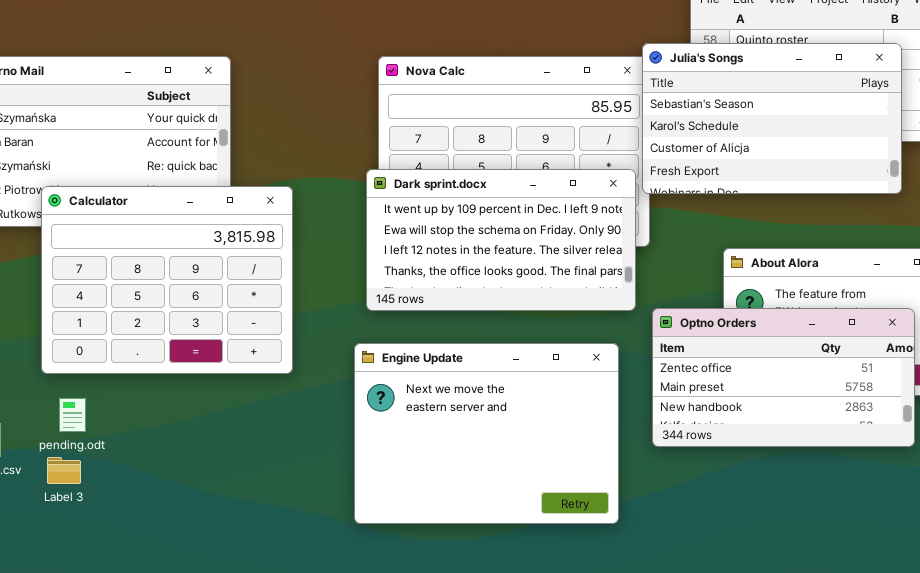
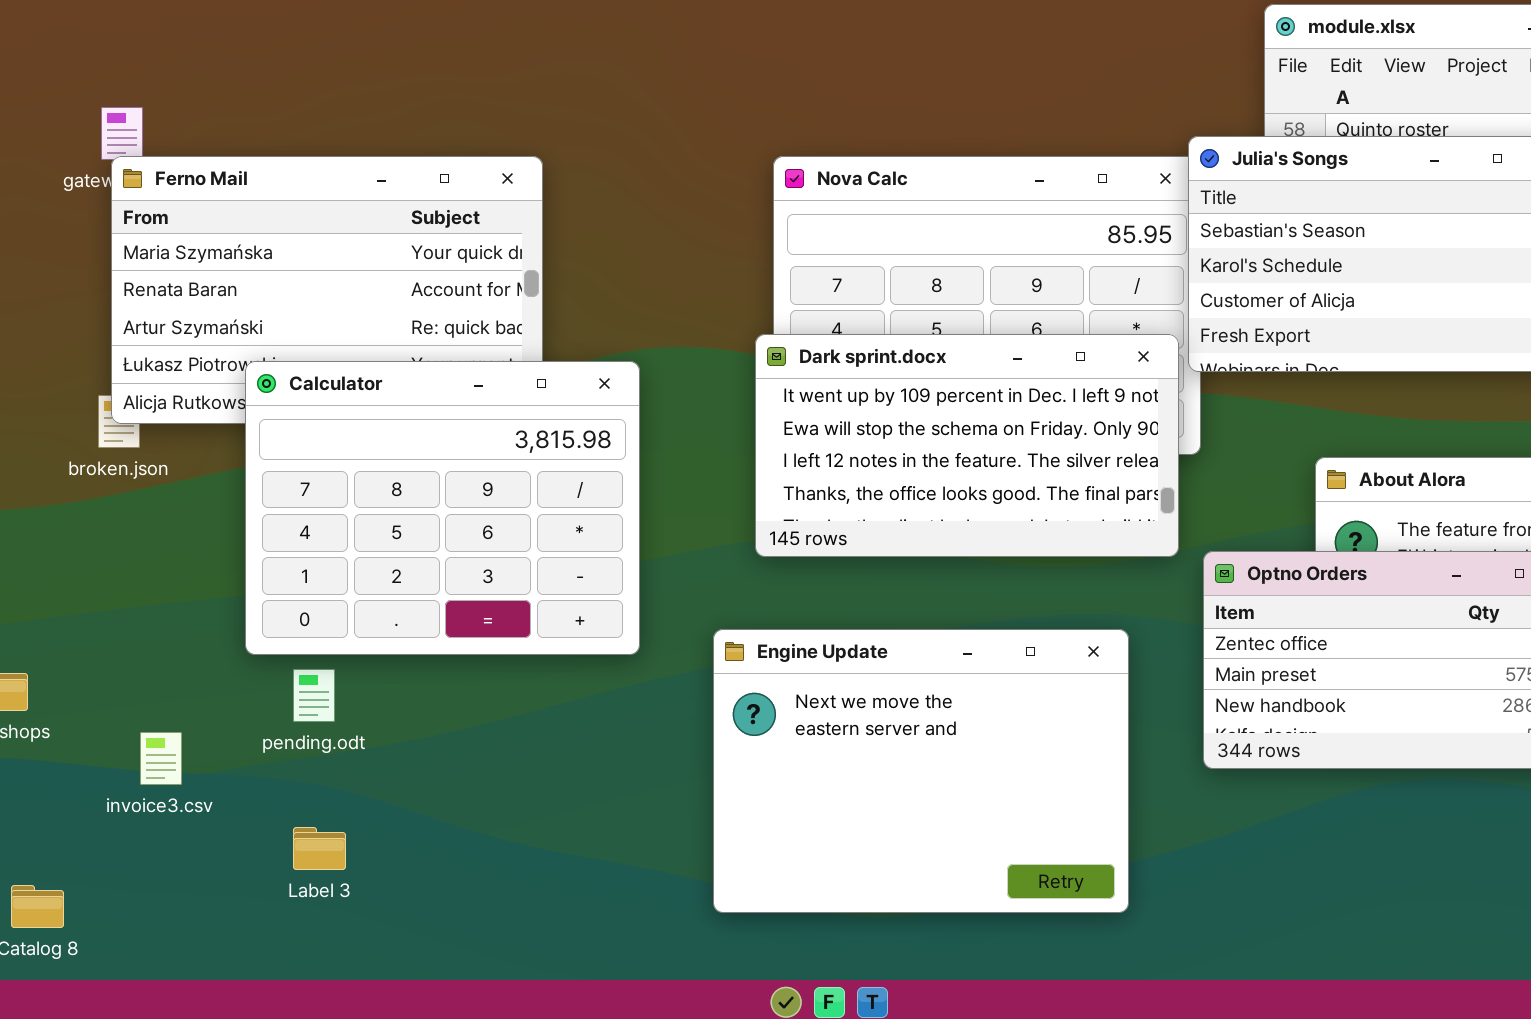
Engine Update: [354,343,619,524] -> [713,629,1129,913], moved
pending.odt: [59,398,86,432] -> [293,669,335,722], moved
Label 3: [47,457,81,484] -> [293,827,346,870], moved

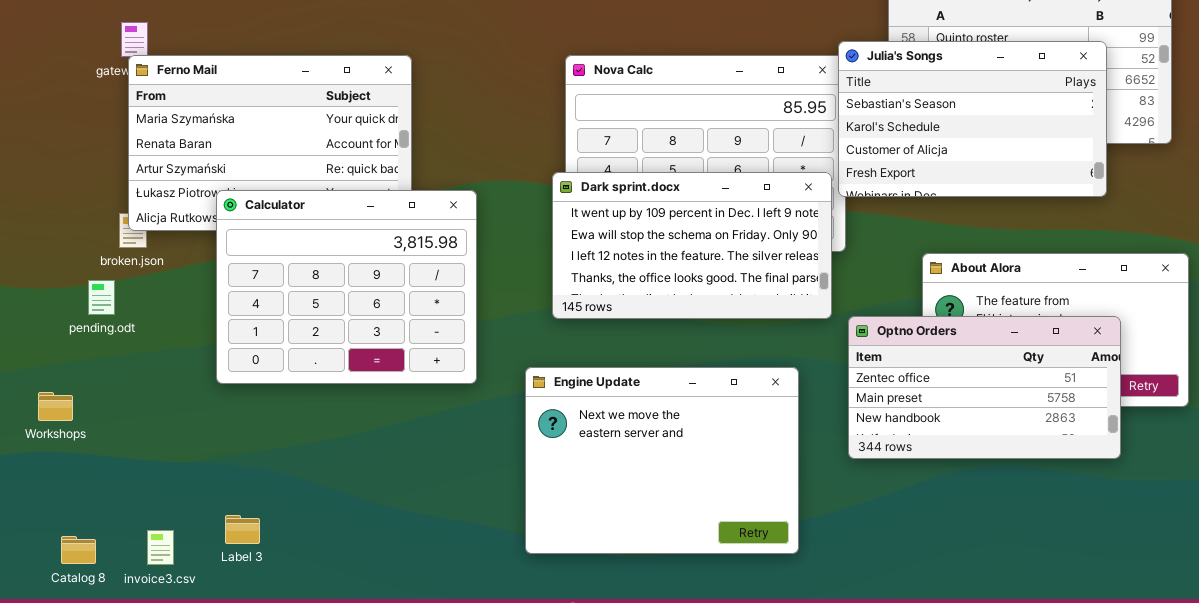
pending.odt: [293,669,335,722] -> [88,280,115,315], moved
invoice3.csv: [140,732,182,785] -> [147,530,174,565], moved
Label 3: [293,827,346,870] -> [225,515,260,544], moved

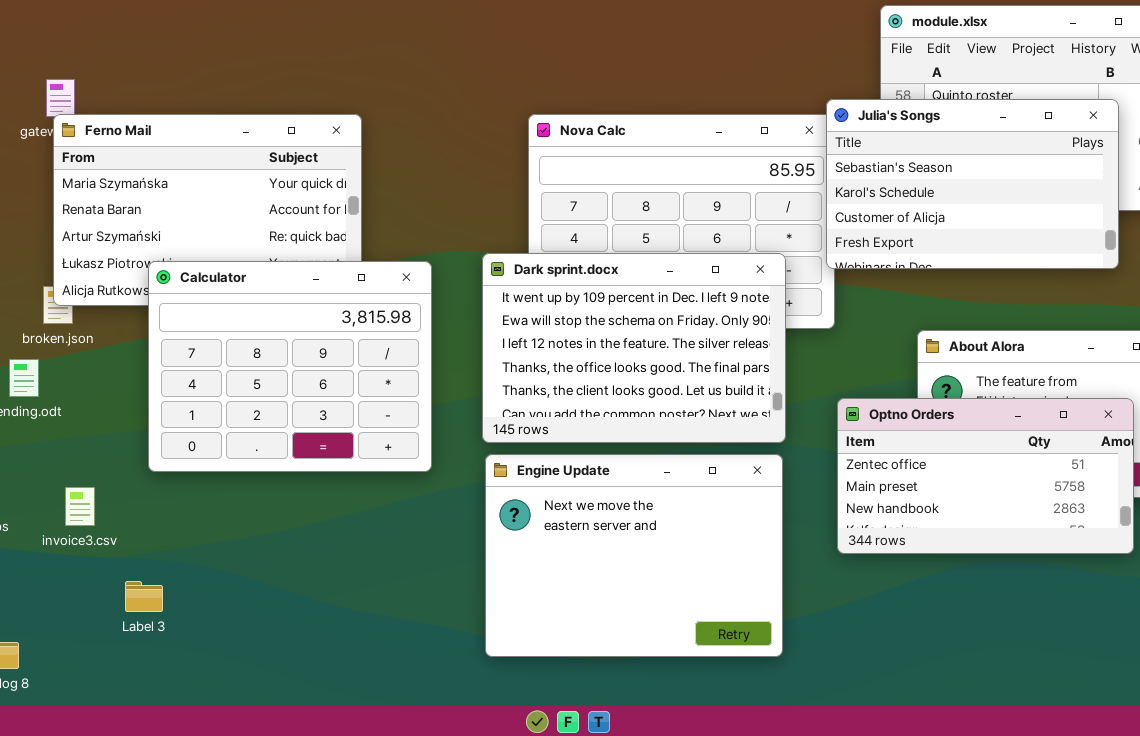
Dark sprint.docx: [552,172,832,319] -> [482,253,786,443], moved, resized
Label 3: [225,515,260,544] -> [125,581,163,612], moved
invoice3.csv: [147,530,174,565] -> [65,487,95,526], moved

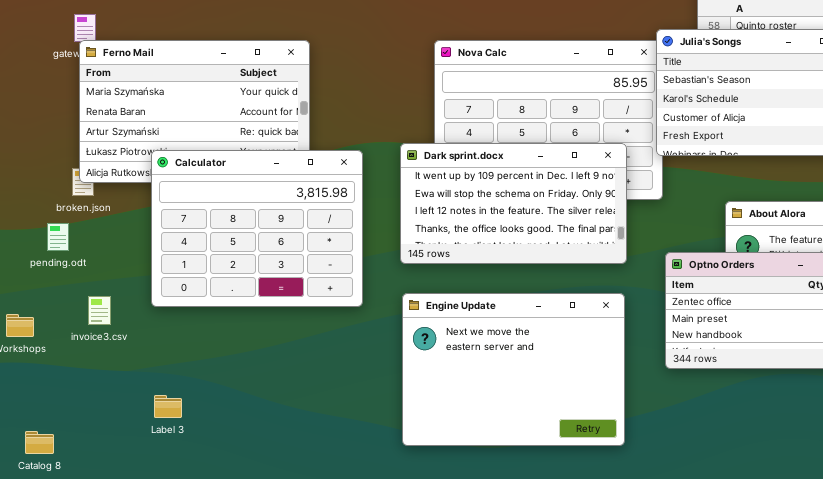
Dark sprint.docx: [482,253,786,443] -> [400,143,627,264], resized
invoice3.csv: [65,487,95,526] -> [88,296,111,325], moved
Label 3: [125,581,163,612] -> [154,395,182,418], moved

